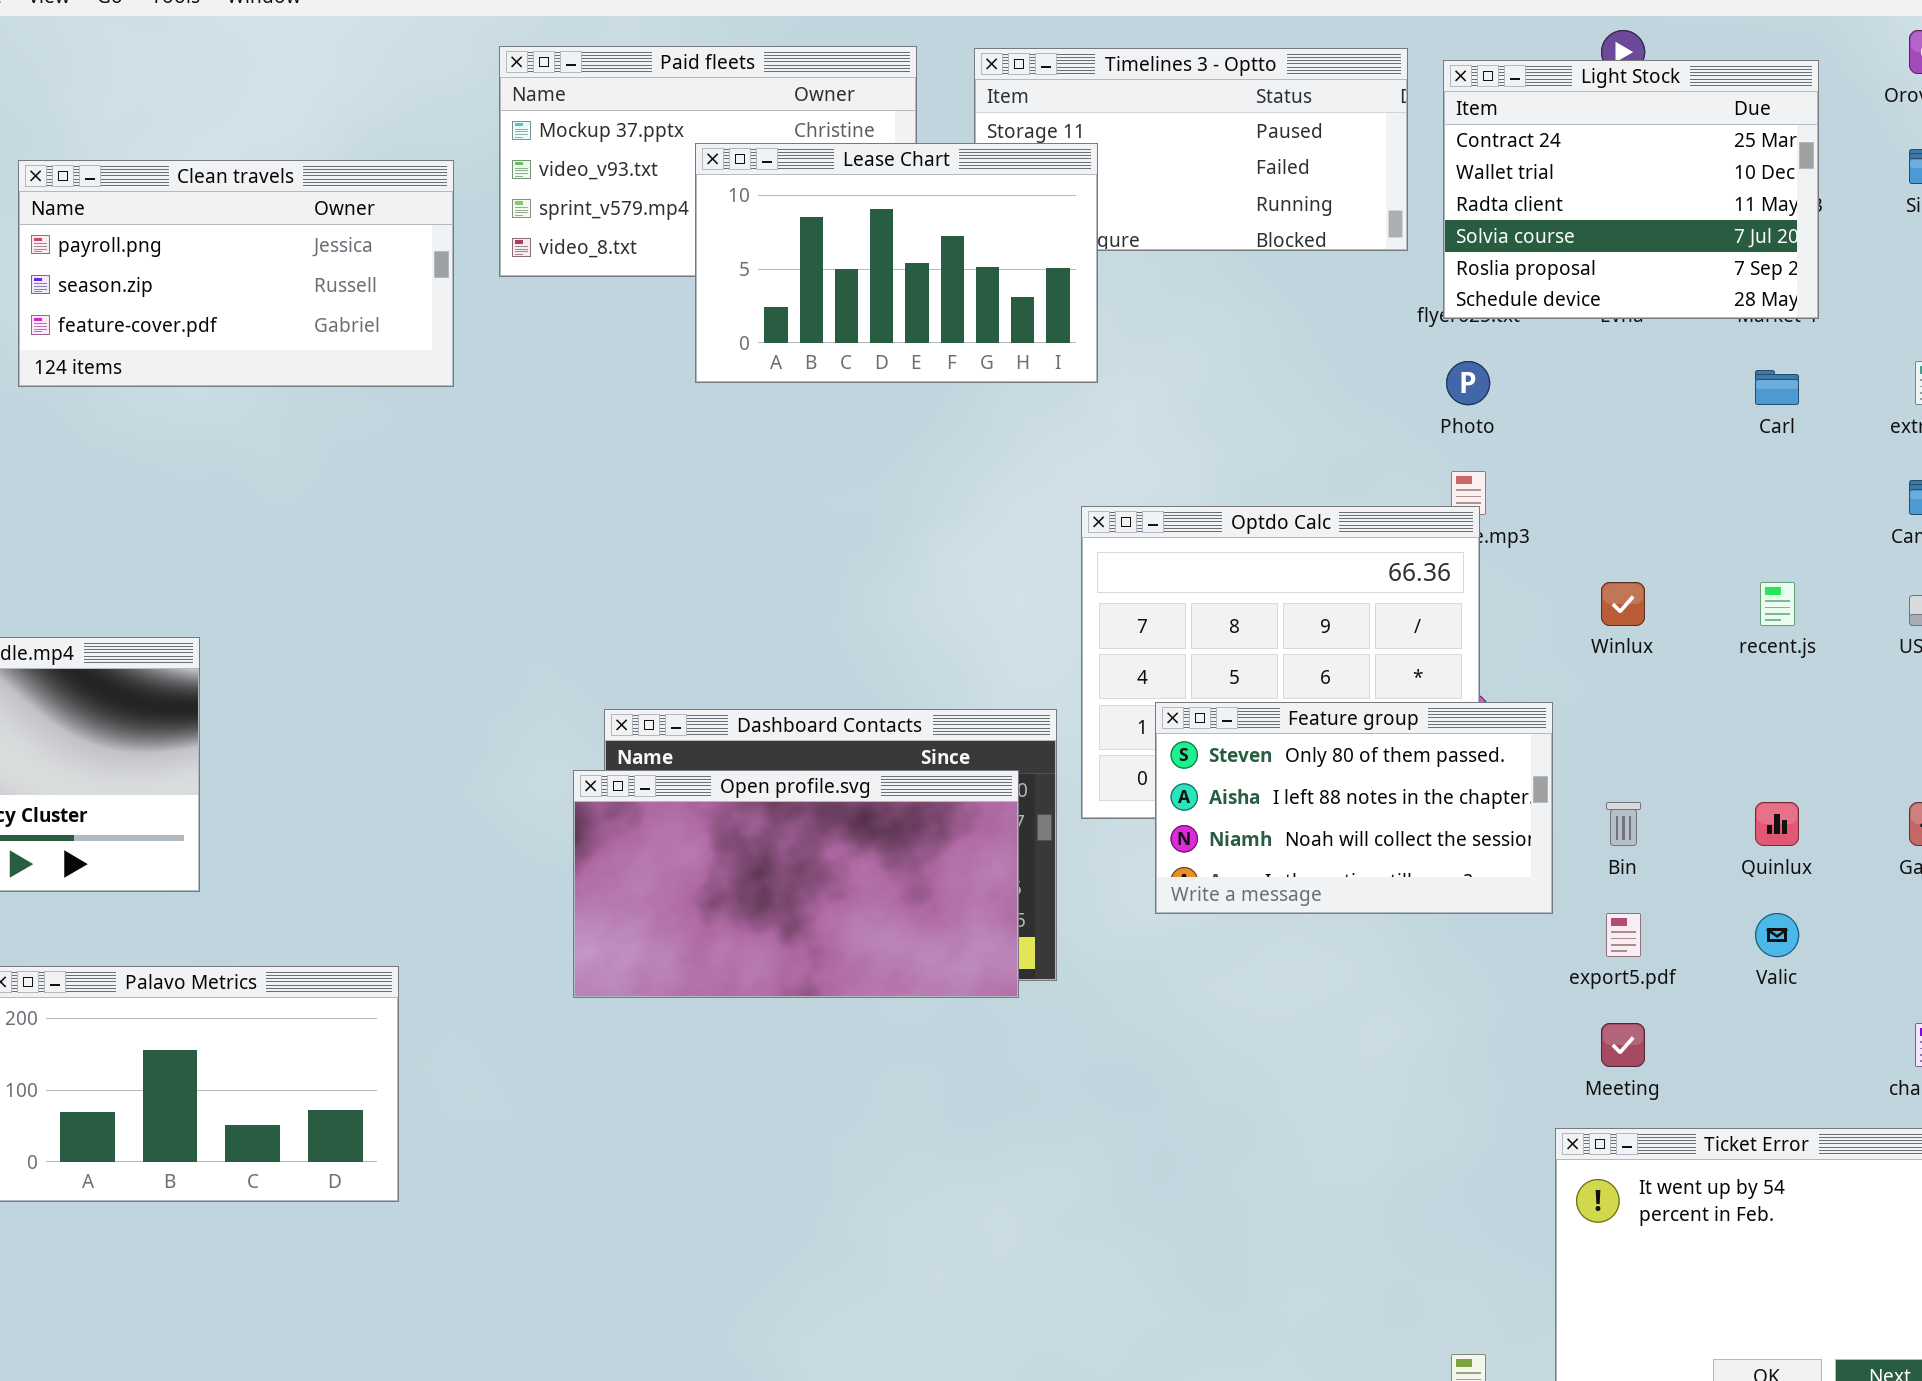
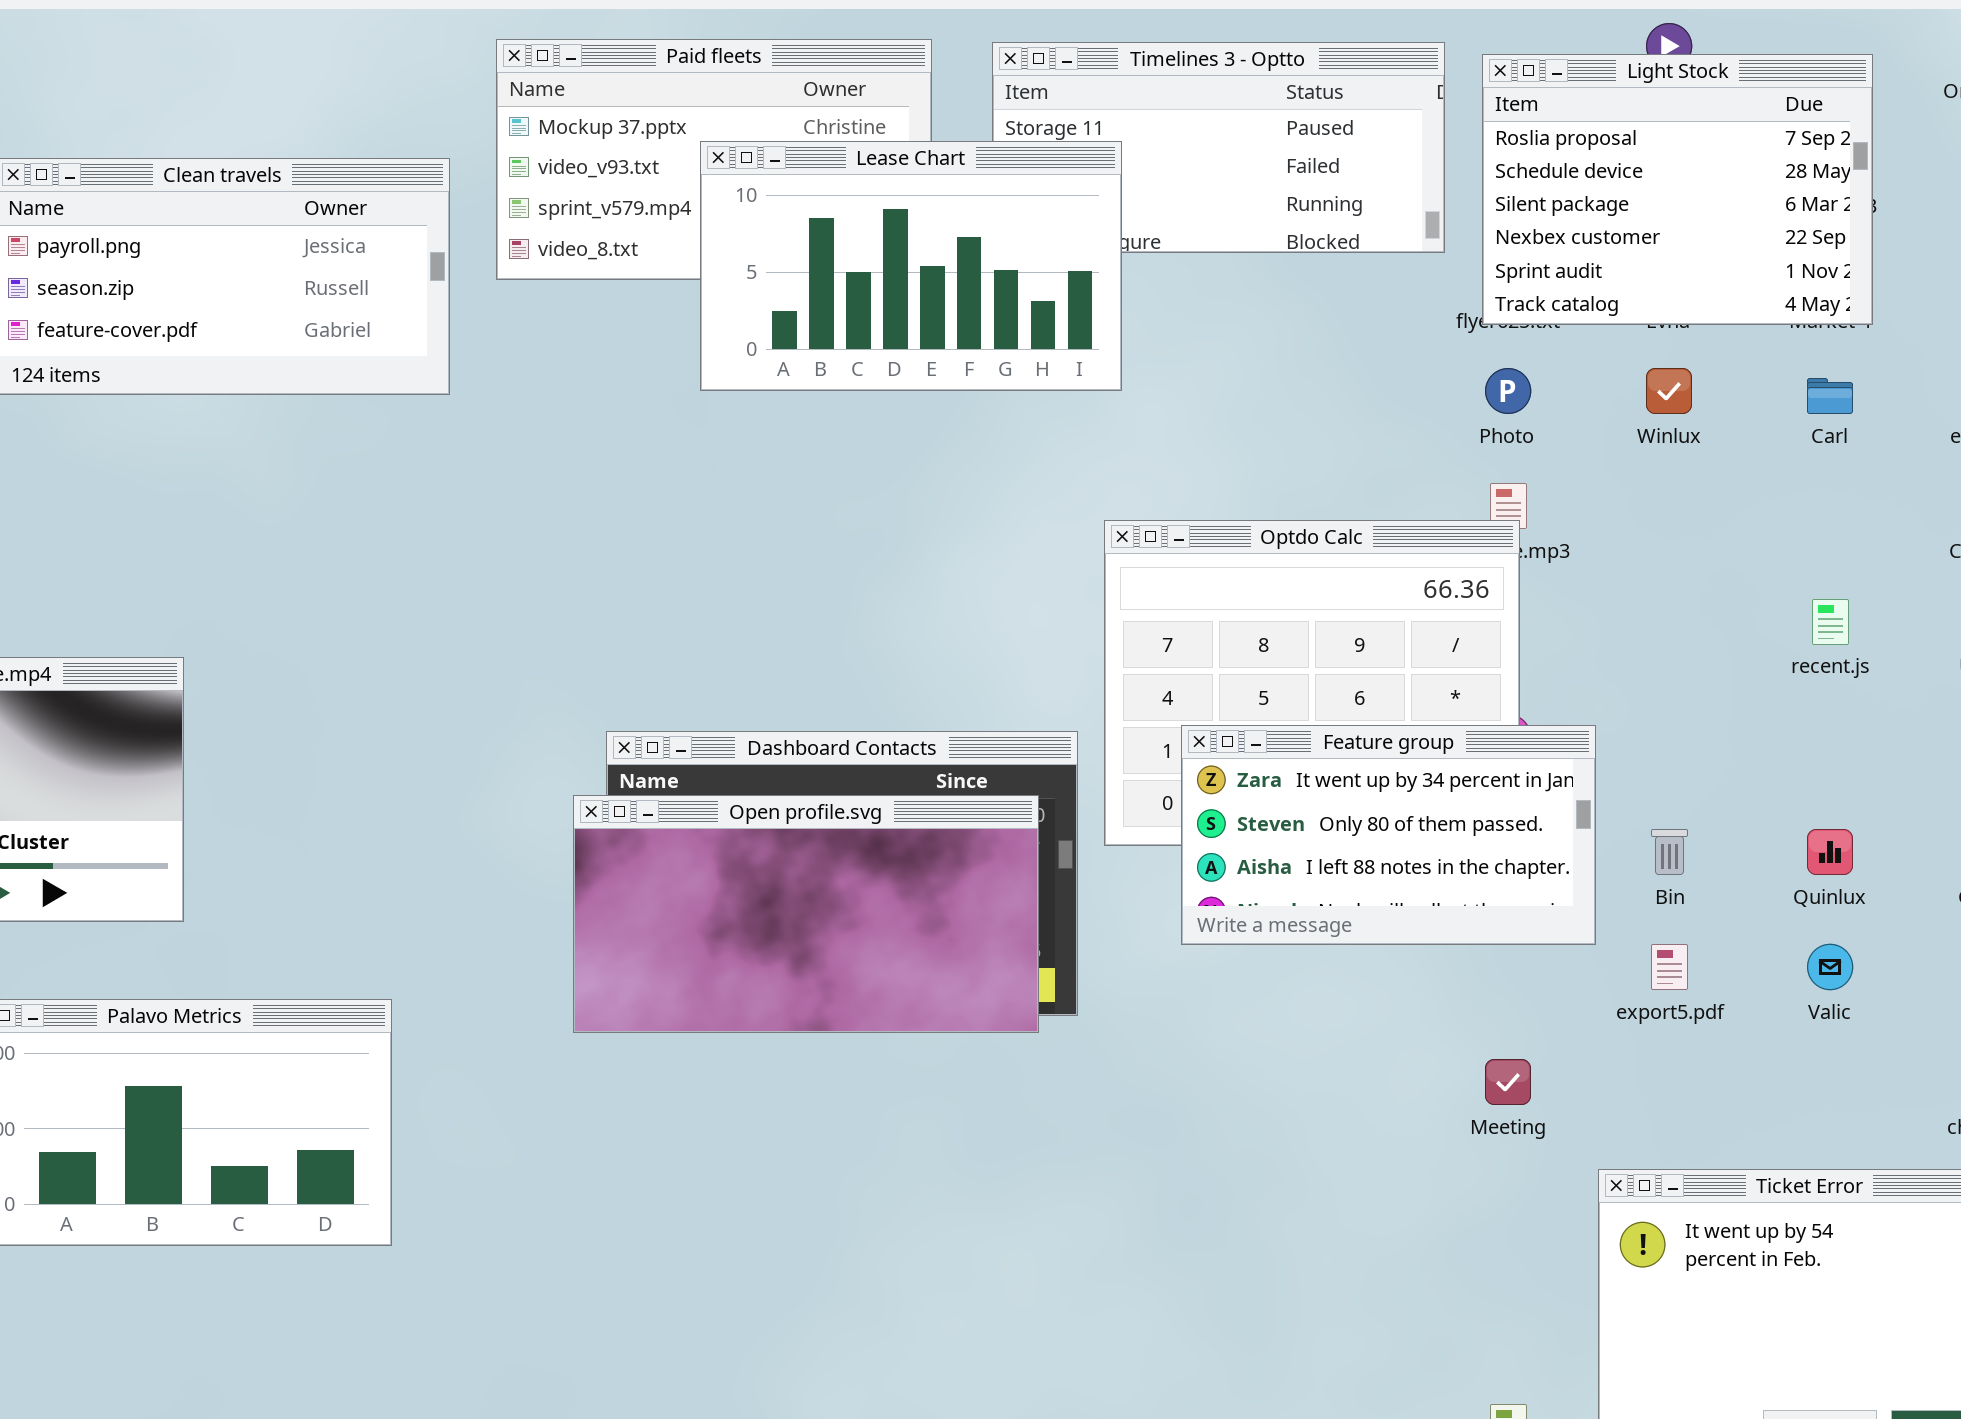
Light Stock: [1443,60,1819,319] -> [1482,54,1873,325], scrolled down 4 rows
Winlux: [1601,582,1645,626] -> [1646,368,1692,414], moved
Feature group: [1155,702,1553,914] -> [1181,725,1596,945], scrolled up 1 row
Meeting: [1601,1023,1645,1067] -> [1485,1059,1531,1105], moved

